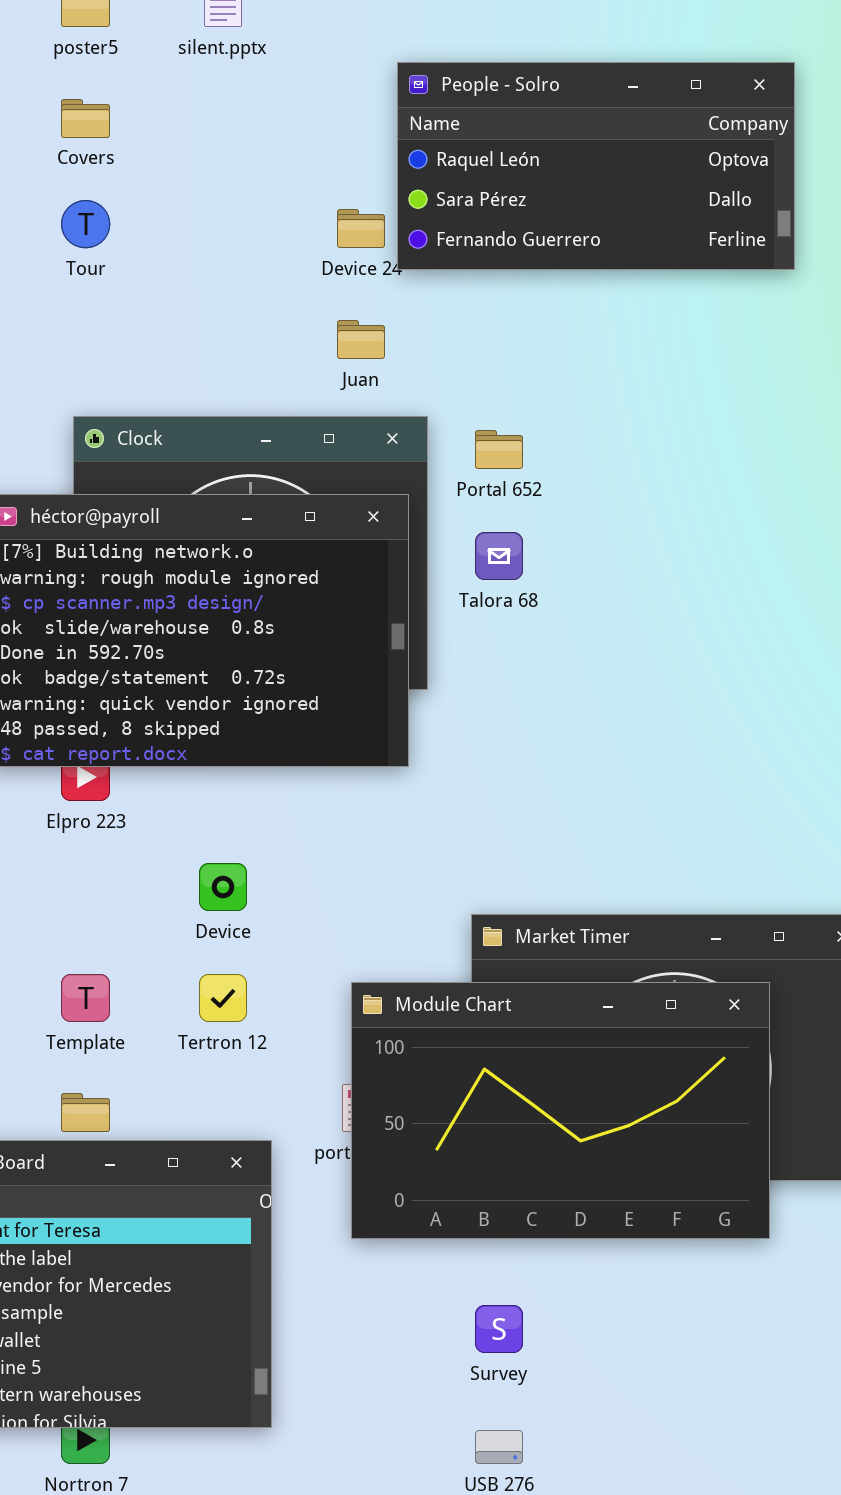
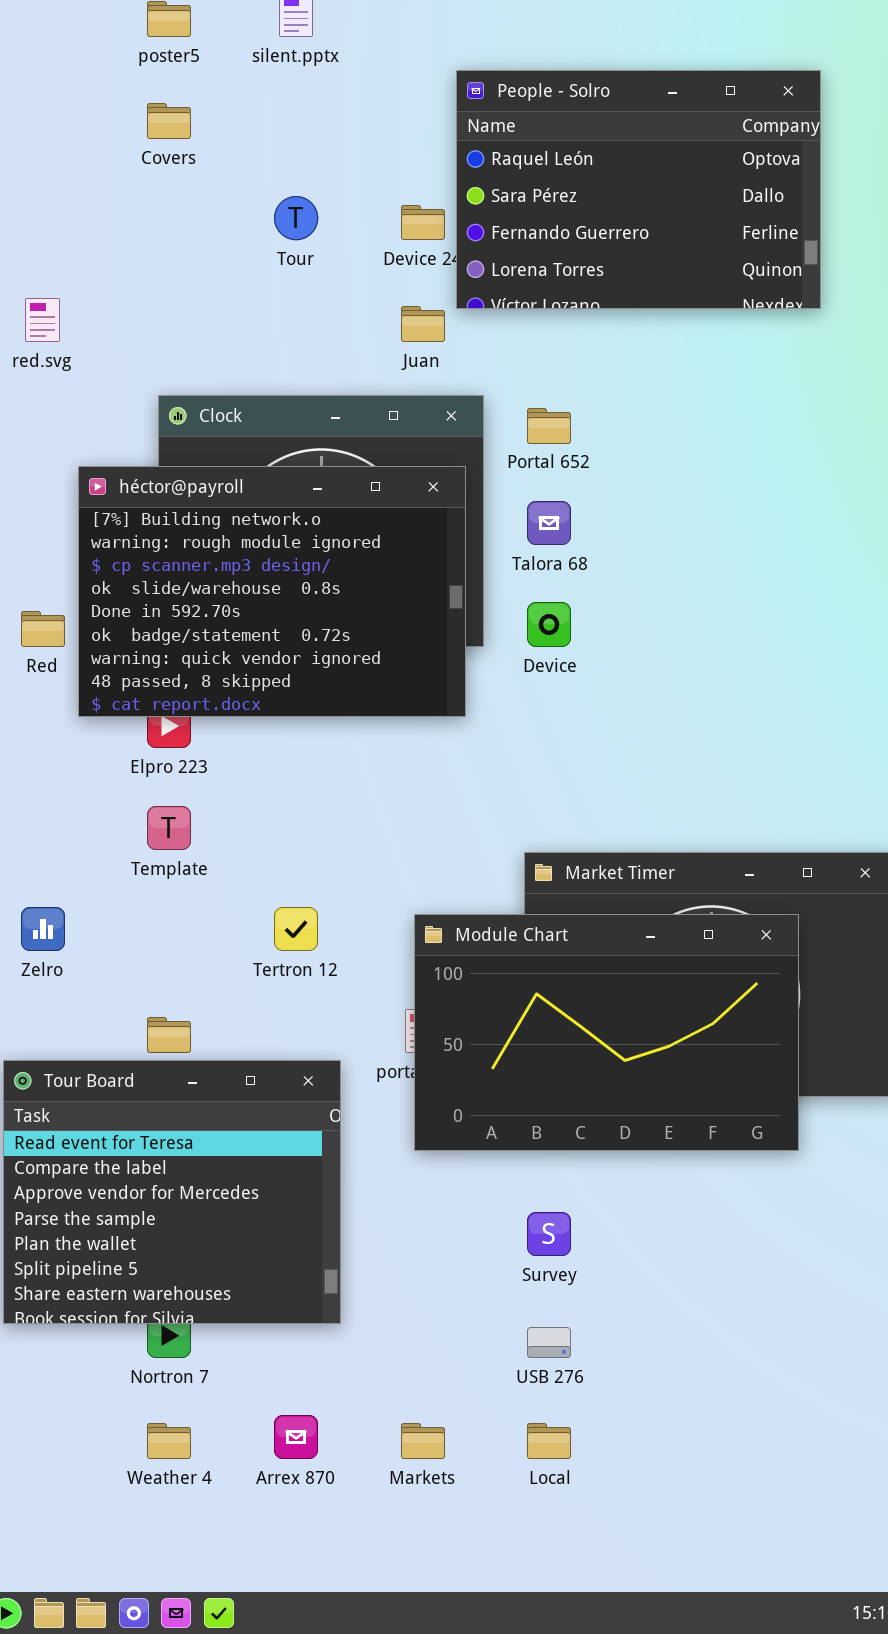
People - Solro: [397,62,795,270] -> [456,70,821,309], resized
Tour: [61,200,110,248] -> [274,196,318,240], moved
Device: [199,863,247,911] -> [527,602,571,647], moved
Template: [61,974,110,1022] -> [147,806,191,850], moved

